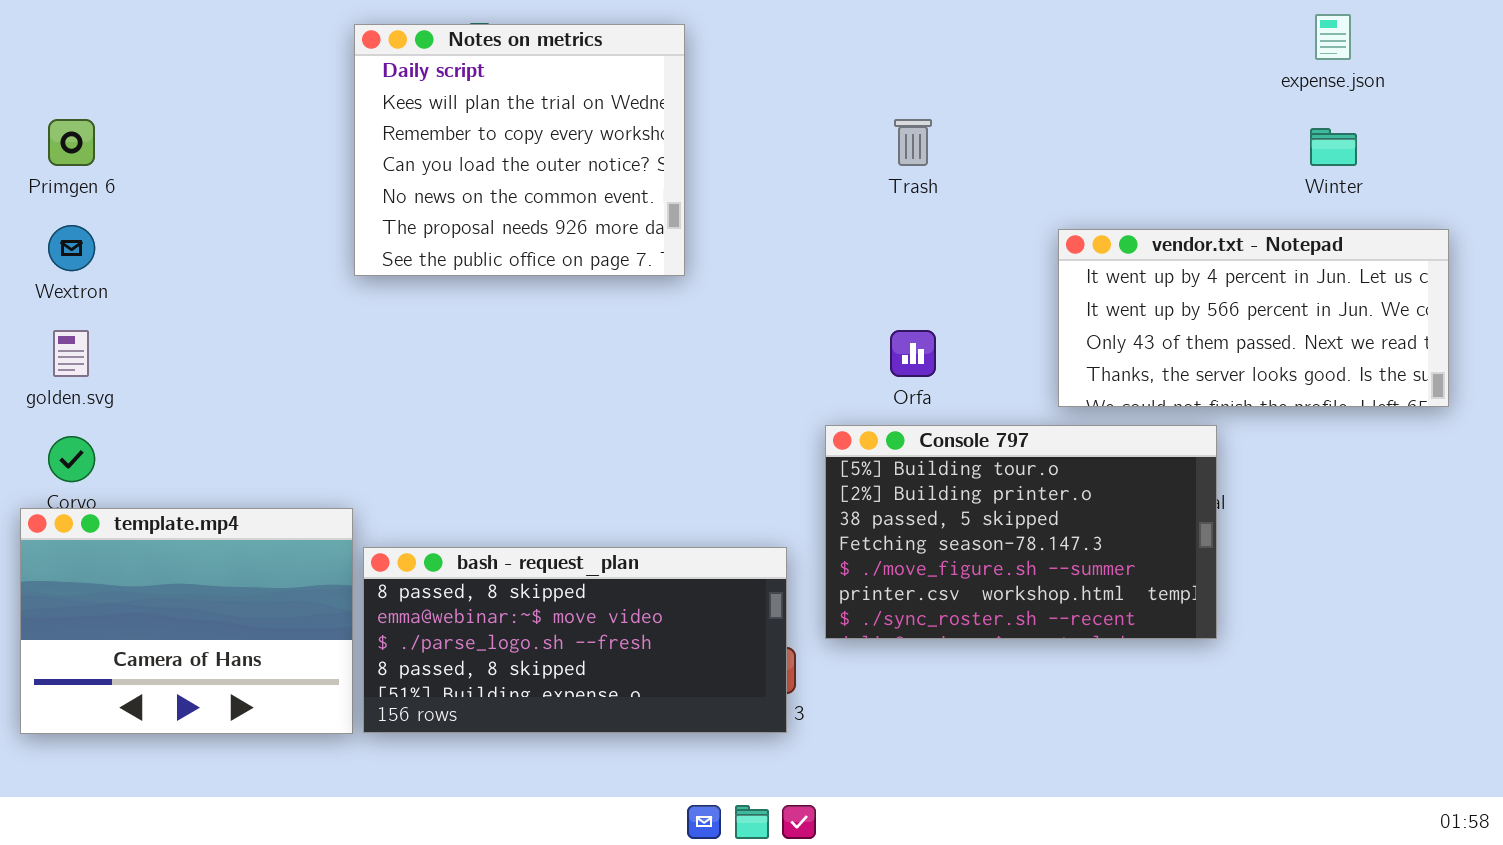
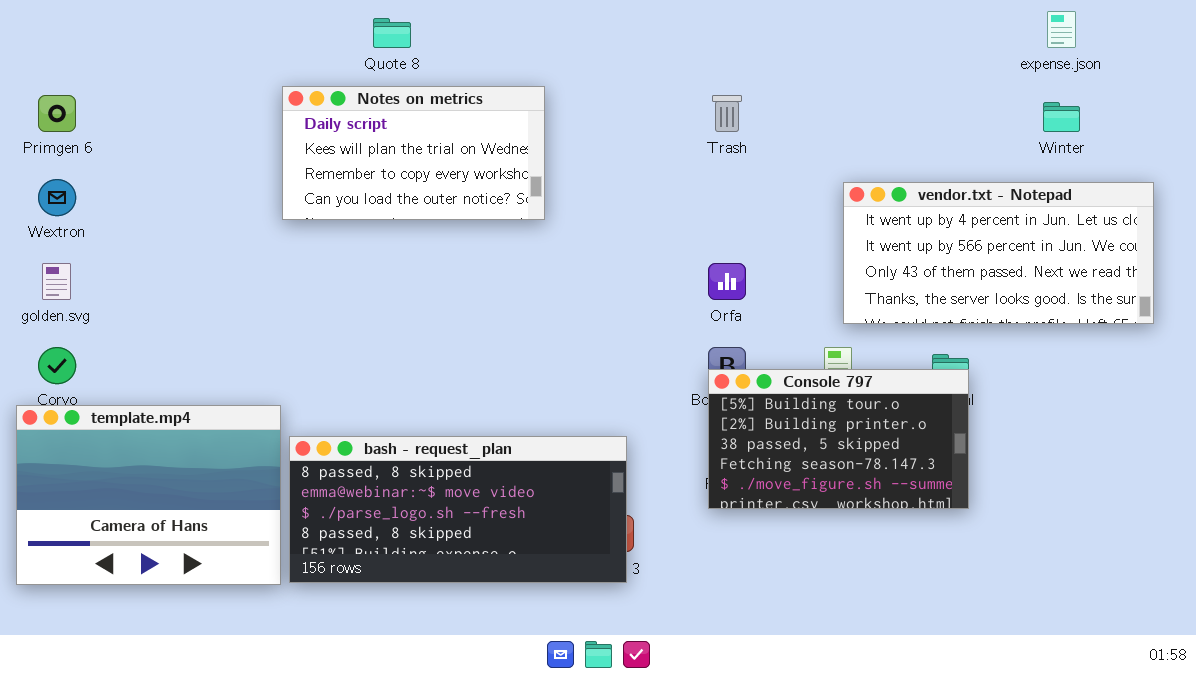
Notes on metrics: [354,24,685,276] -> [282,86,545,220], resized
Console 797: [825,425,1217,639] -> [708,369,969,509], resized

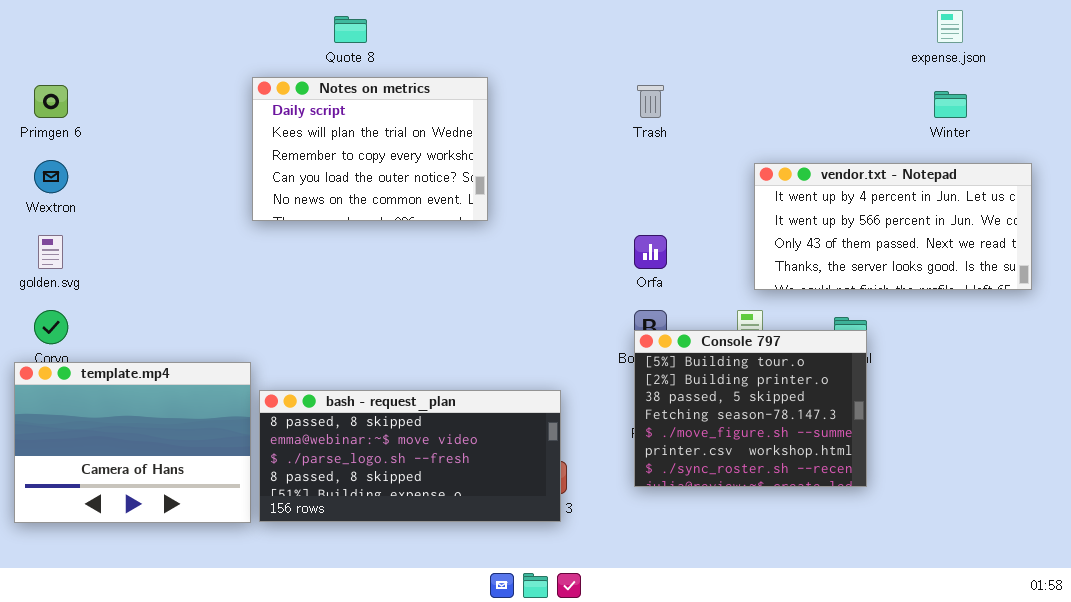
Notes on metrics: [282,86,545,220] -> [252,77,488,221], resized
Console 797: [708,369,969,509] -> [634,330,867,487], resized

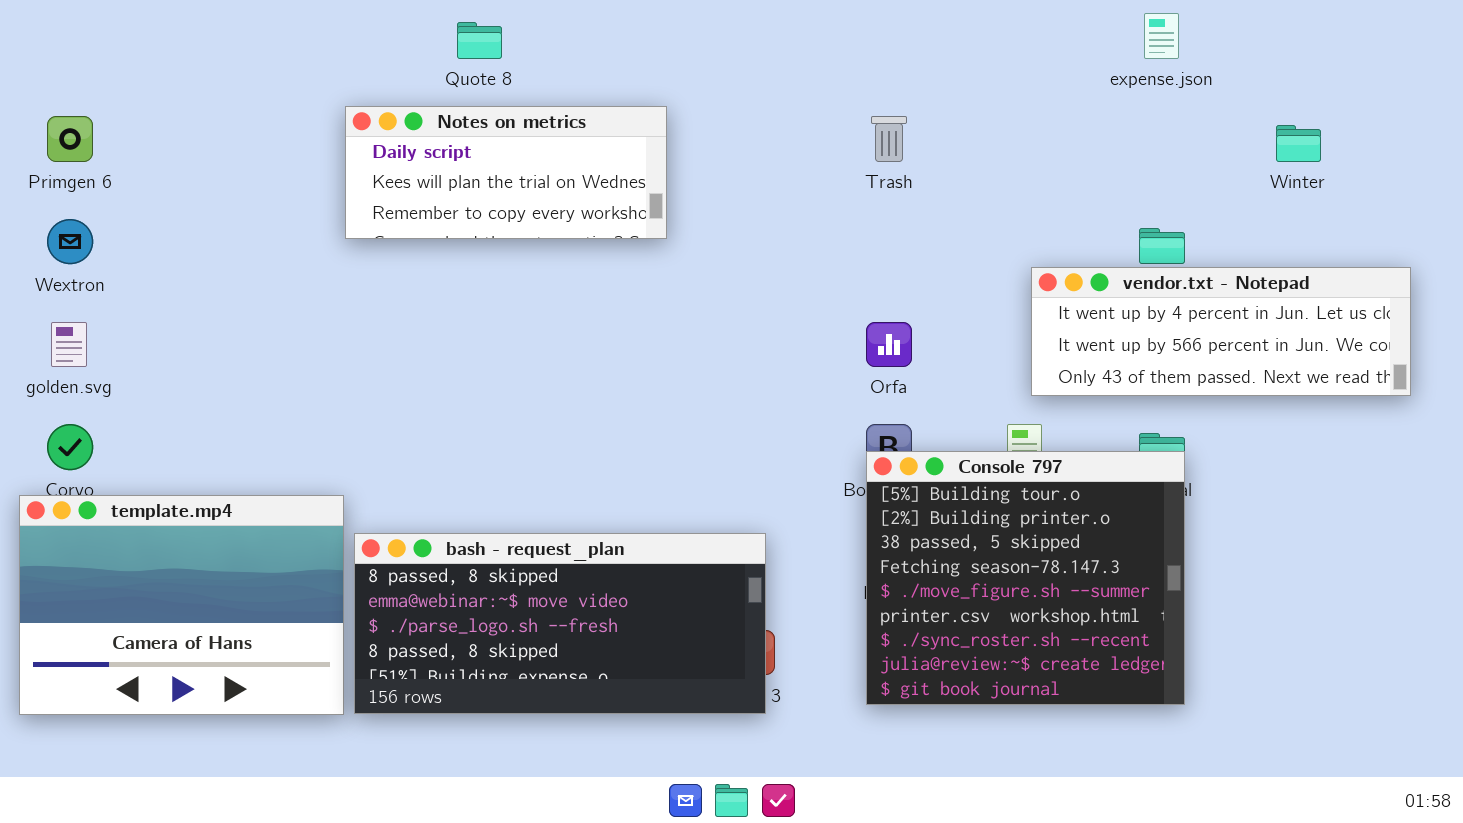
expense.json: [937,10,963,43] -> [1144,13,1179,59], moved
Notes on metrics: [252,77,488,221] -> [345,106,667,239], resized
vendor.txt - Notepad: [754,163,1032,290] -> [1031,267,1411,396], resized
Console 797: [634,330,867,487] -> [866,451,1185,705], resized

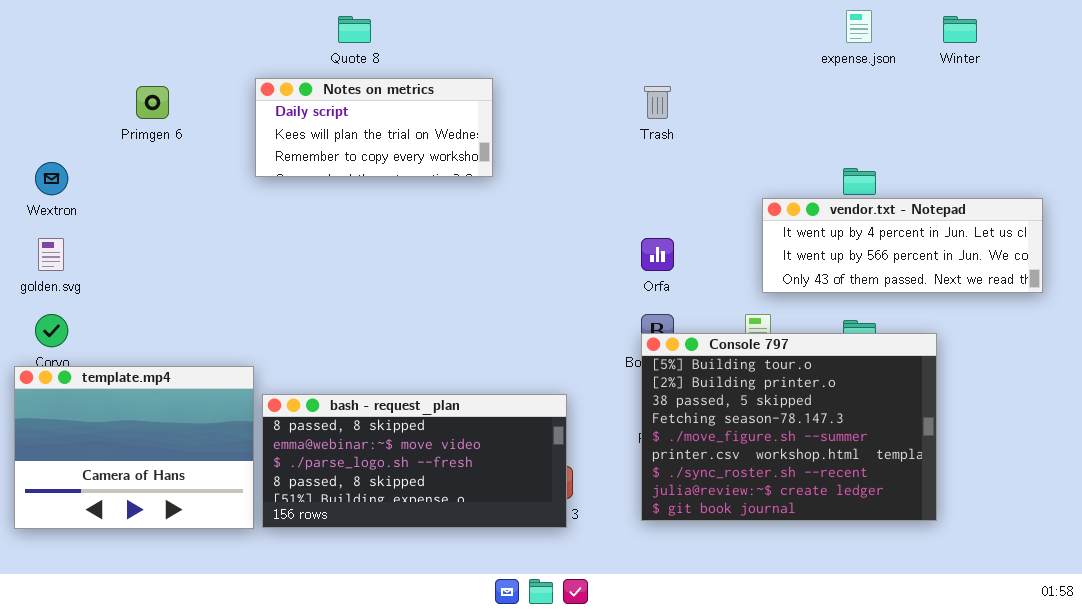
Primgen 6: [47,116,93,162] -> [136,86,169,119], moved
Winter: [1276,125,1321,162] -> [943,16,977,43], moved
Console 797: [866,451,1185,705] -> [641,333,937,521], resized

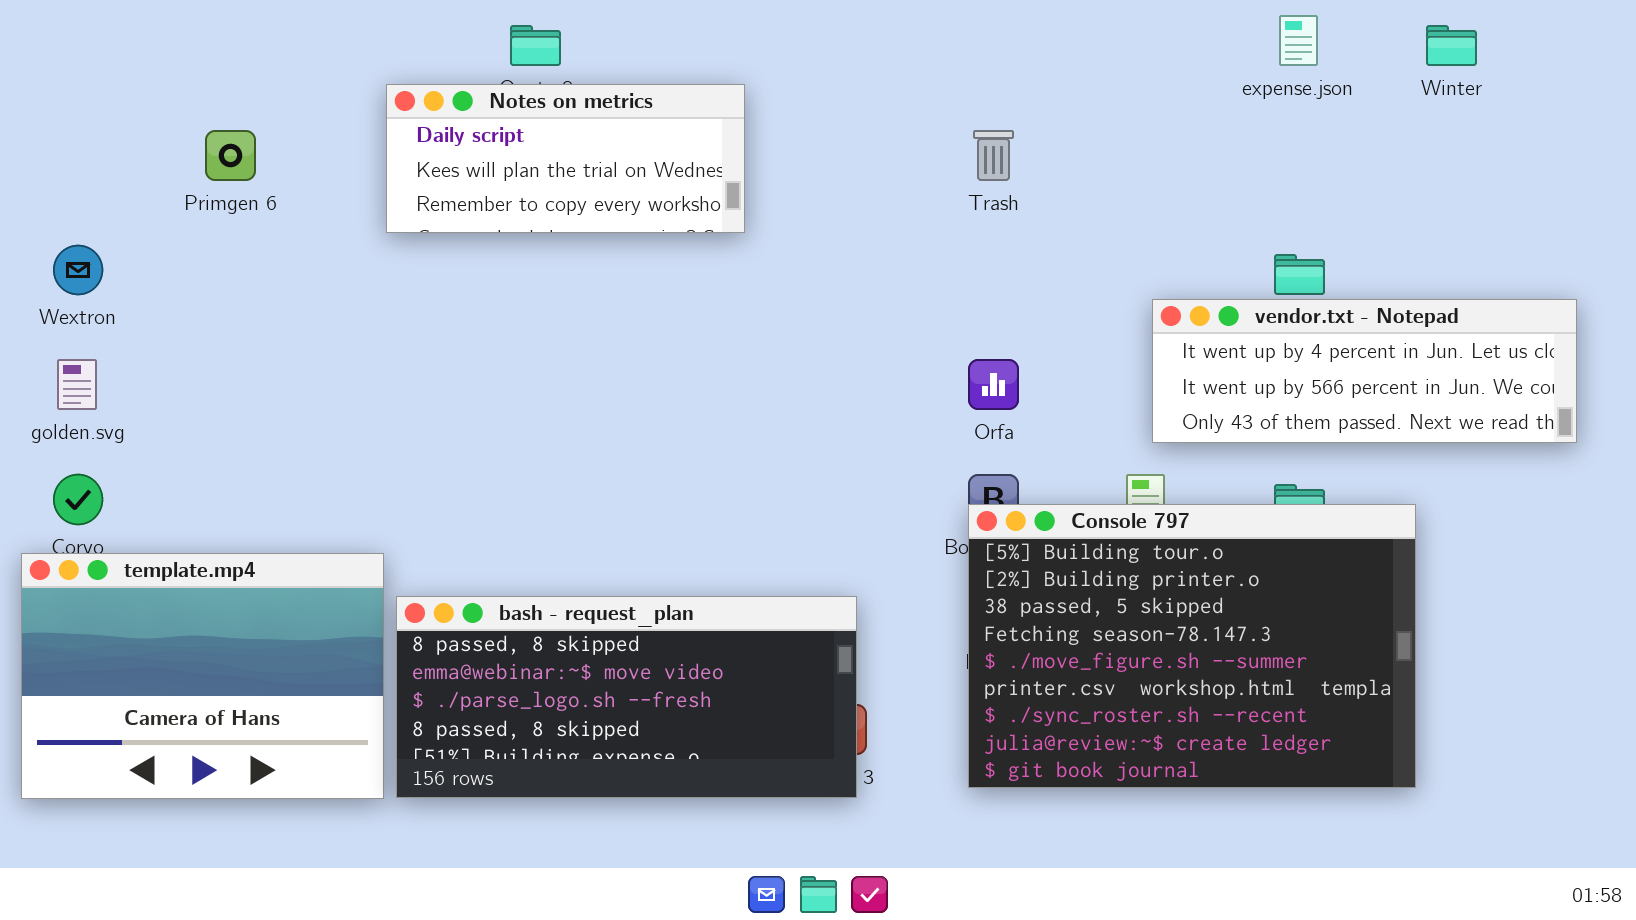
Notes on metrics: [255,78,493,177] -> [386,84,745,233], moved

